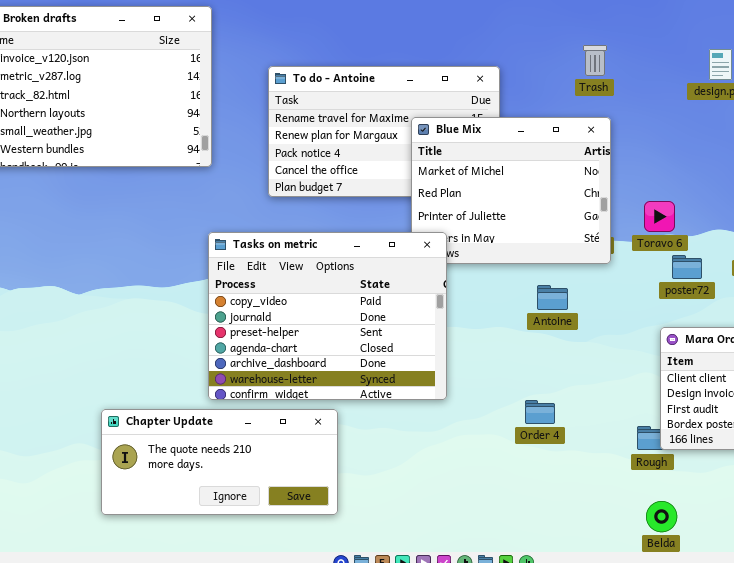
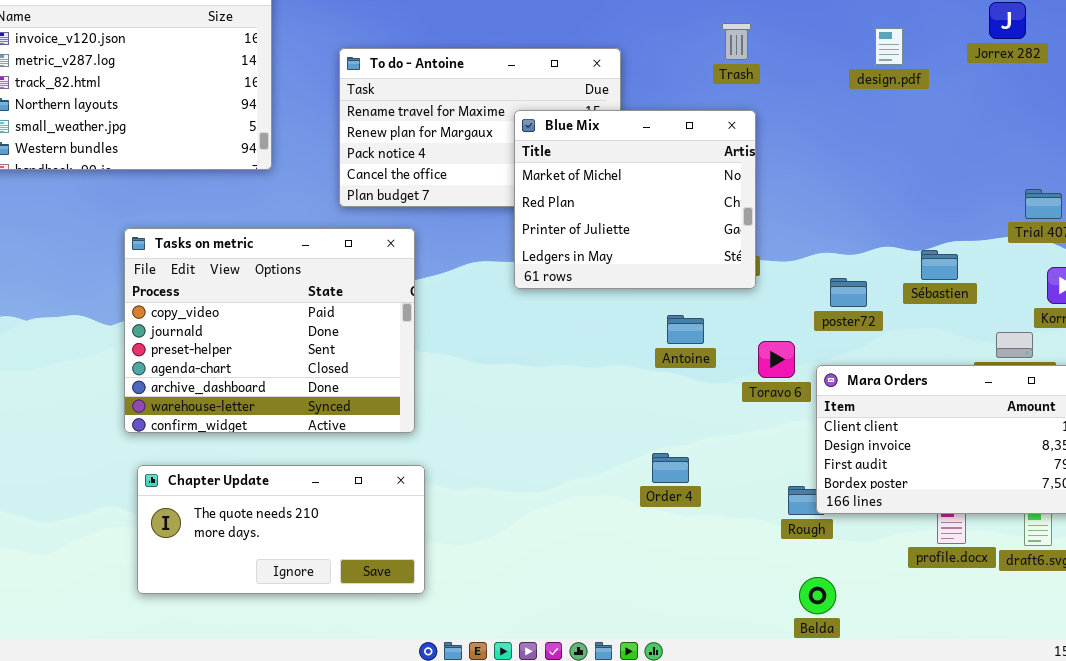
Toravo 6: [644,201,675,232] -> [758,341,795,378], moved
Tasks on metric: [208,232,447,400] -> [124,228,415,433], moved

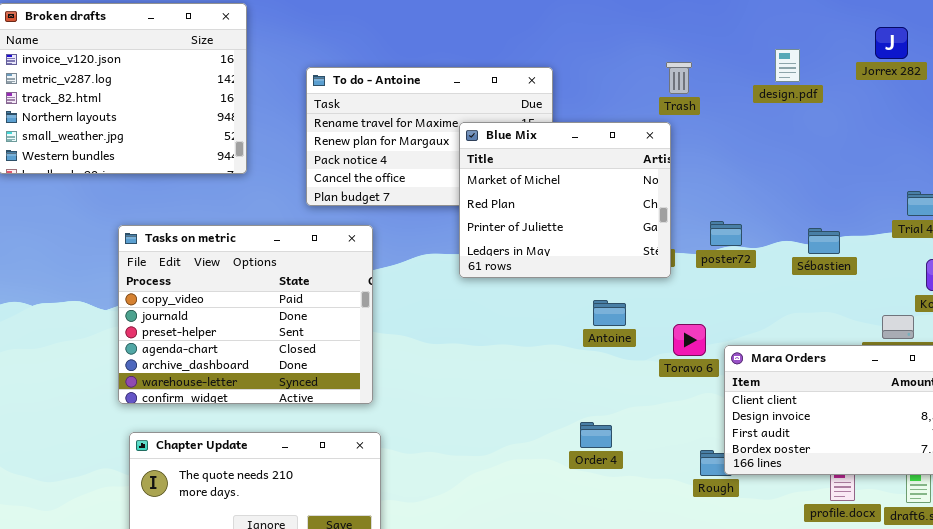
Trash: [722,23,751,60] -> [666,62,692,94], moved
Sébastien: [921,250,958,280] -> [808,228,840,254], moved
poster72: [830,278,867,307] -> [710,221,742,246], moved

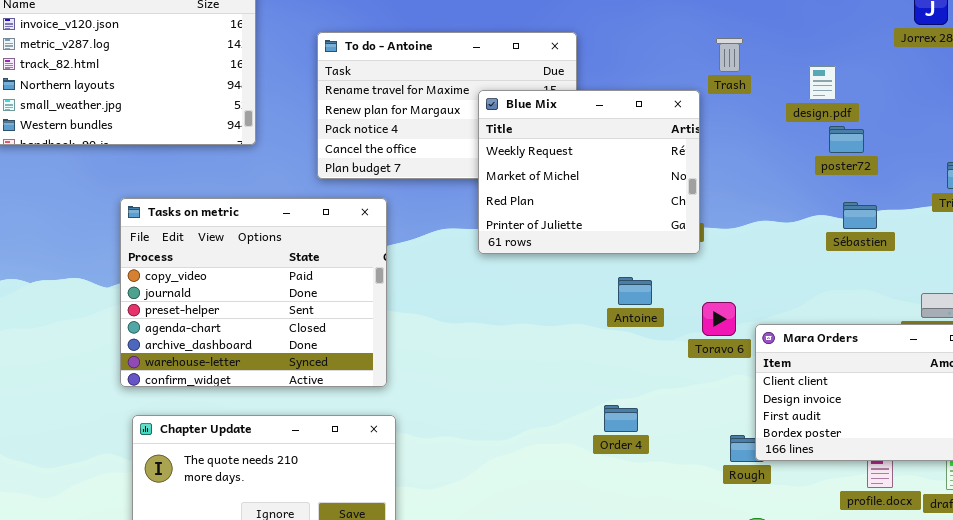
design.pdf: [775,49,800,82] -> [809,66,836,100], moved
Trash: [666,62,692,94] -> [716,38,743,72], moved
Blue Mix: [459,122,671,278] -> [478,90,700,254], scrolled up 1 row
poster72: [710,221,742,246] -> [829,126,864,153], moved

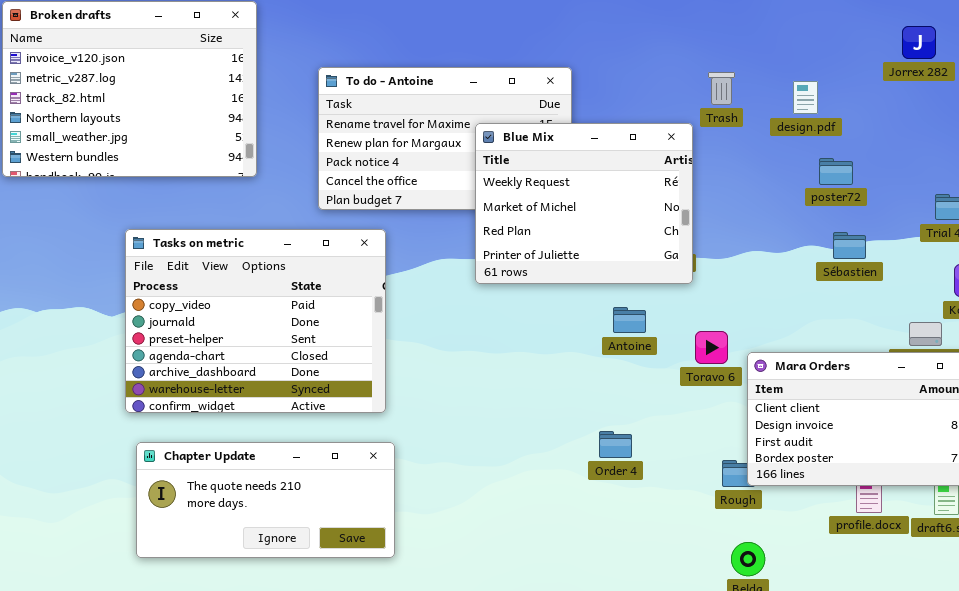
design.pdf: [809,66,836,100] -> [793,81,818,114], moved

